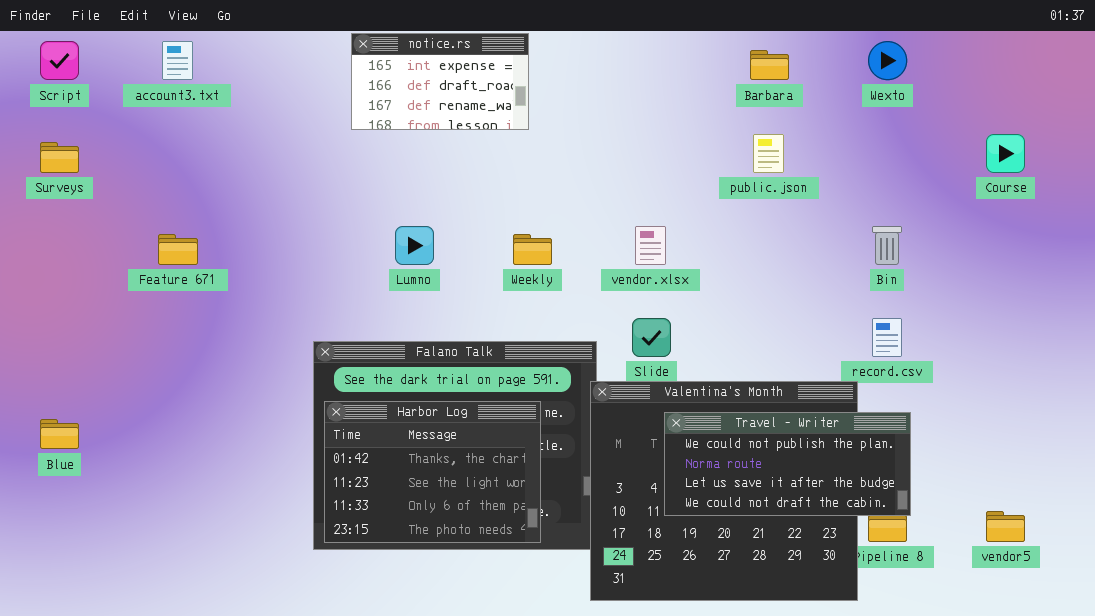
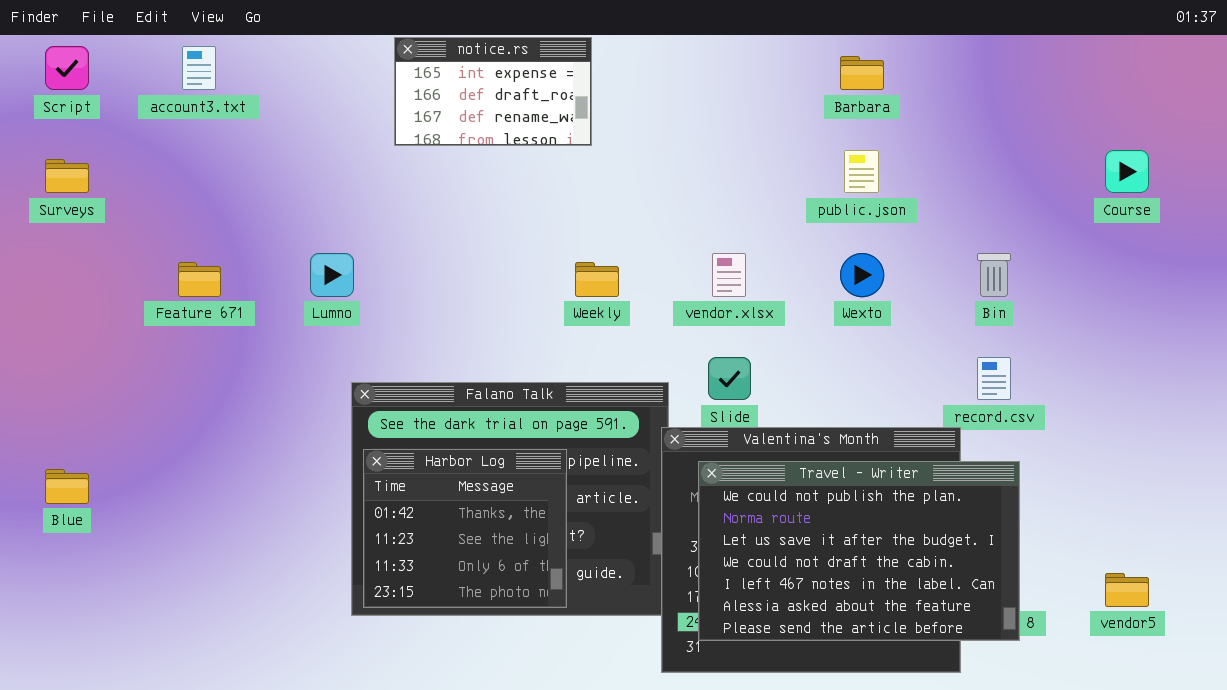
Wexto: [868,41,907,80] -> [840,253,884,297], moved
Lumno: [395,226,434,265] -> [310,253,354,297], moved
Harbor Log: [324,401,541,543] -> [363,449,567,608], resized
Travel - Writer: [664,412,911,516] -> [698,461,1020,641], resized

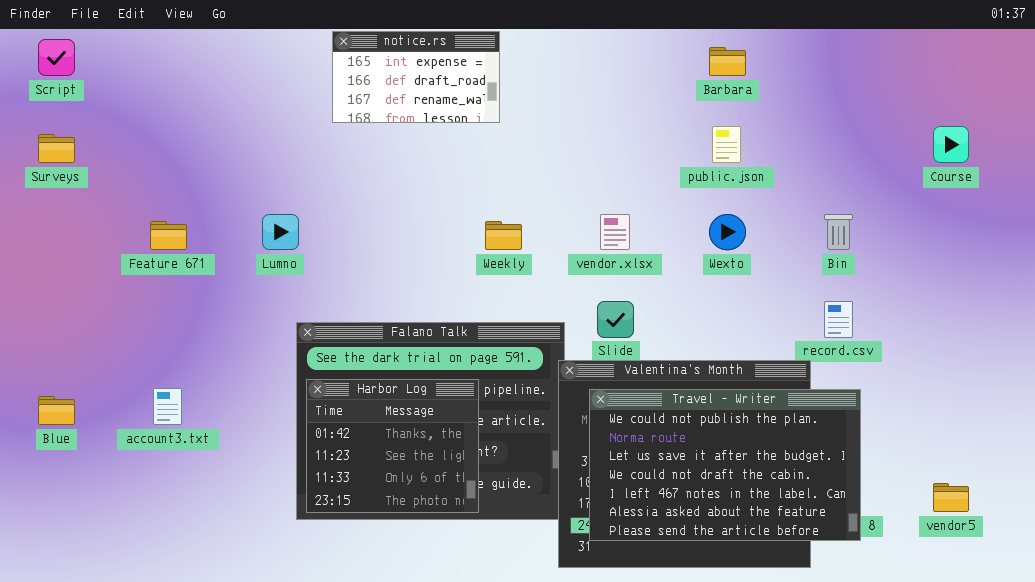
account3.txt: [182,46,216,90] -> [153,388,182,425], moved

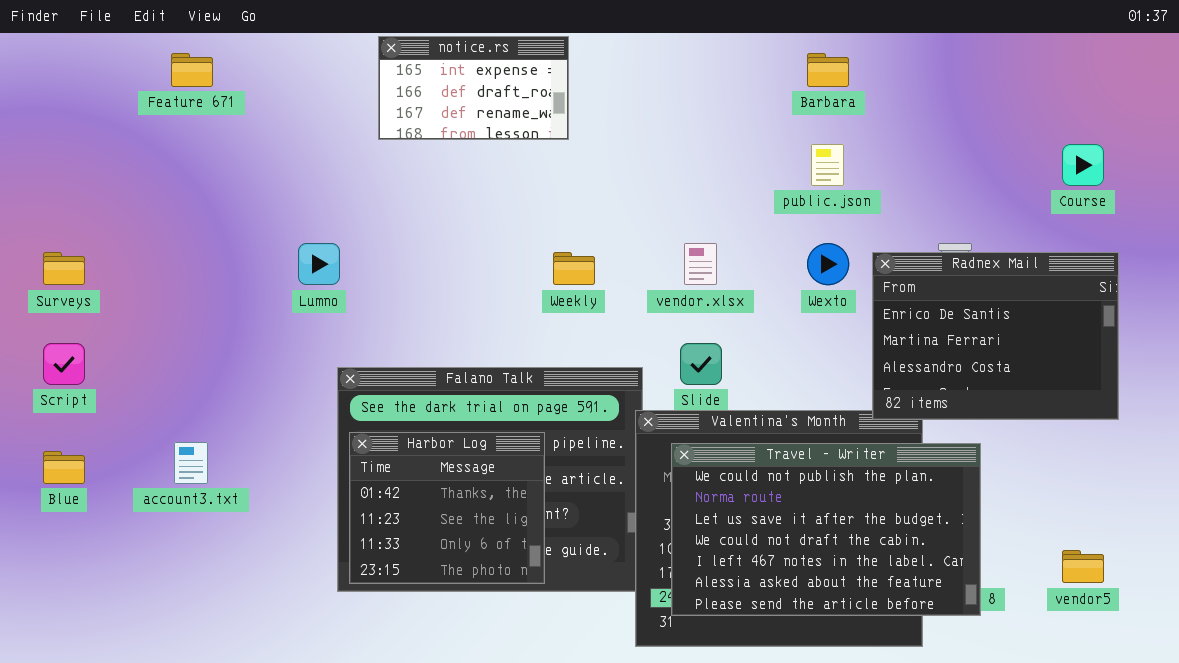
Script: [38,39,75,76] -> [43,343,85,385], moved
Surveys: [38,134,75,163] -> [43,252,85,285], moved
Feature 671: [150,221,187,250] -> [171,53,213,87], moved
Radnex Mail: none -> [872,252,1119,420], opened

